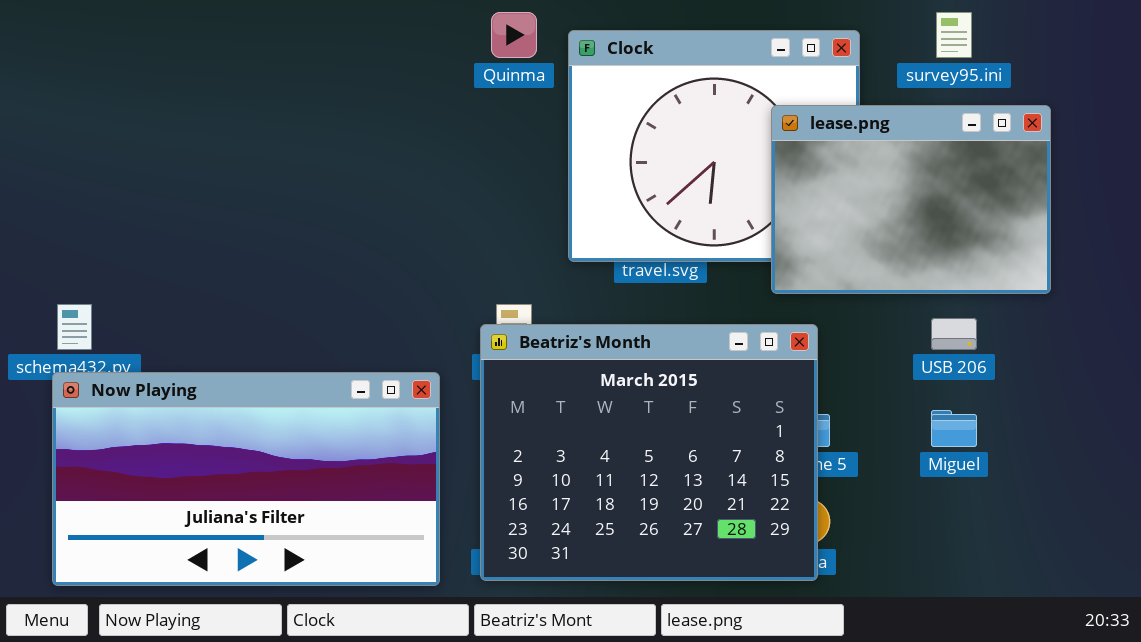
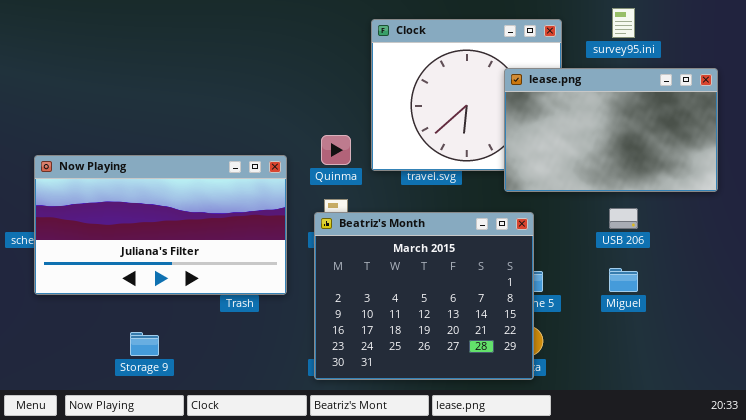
Quinma: [491,12,537,58] -> [321,135,351,165], moved
lease.png: [771,105,1051,294] -> [504,68,718,192], resized
Now Playing: [52,372,440,586] -> [34,155,287,295], moved

